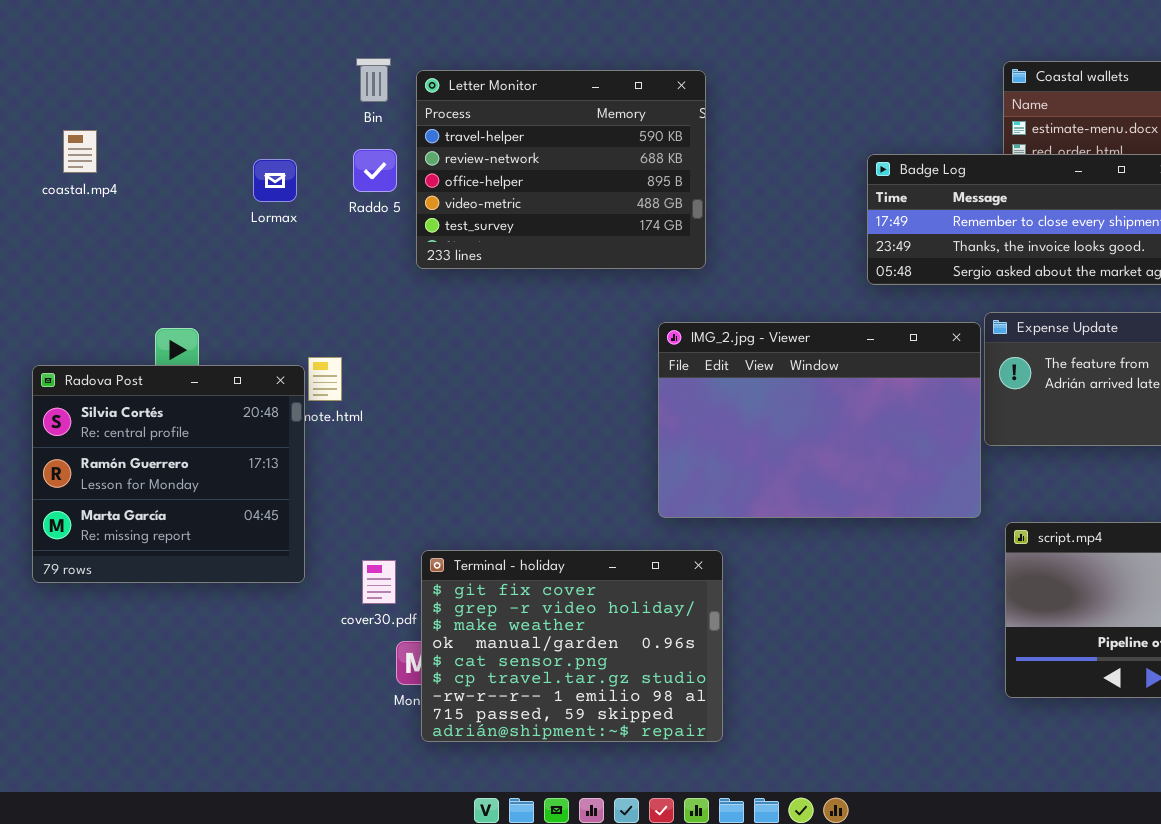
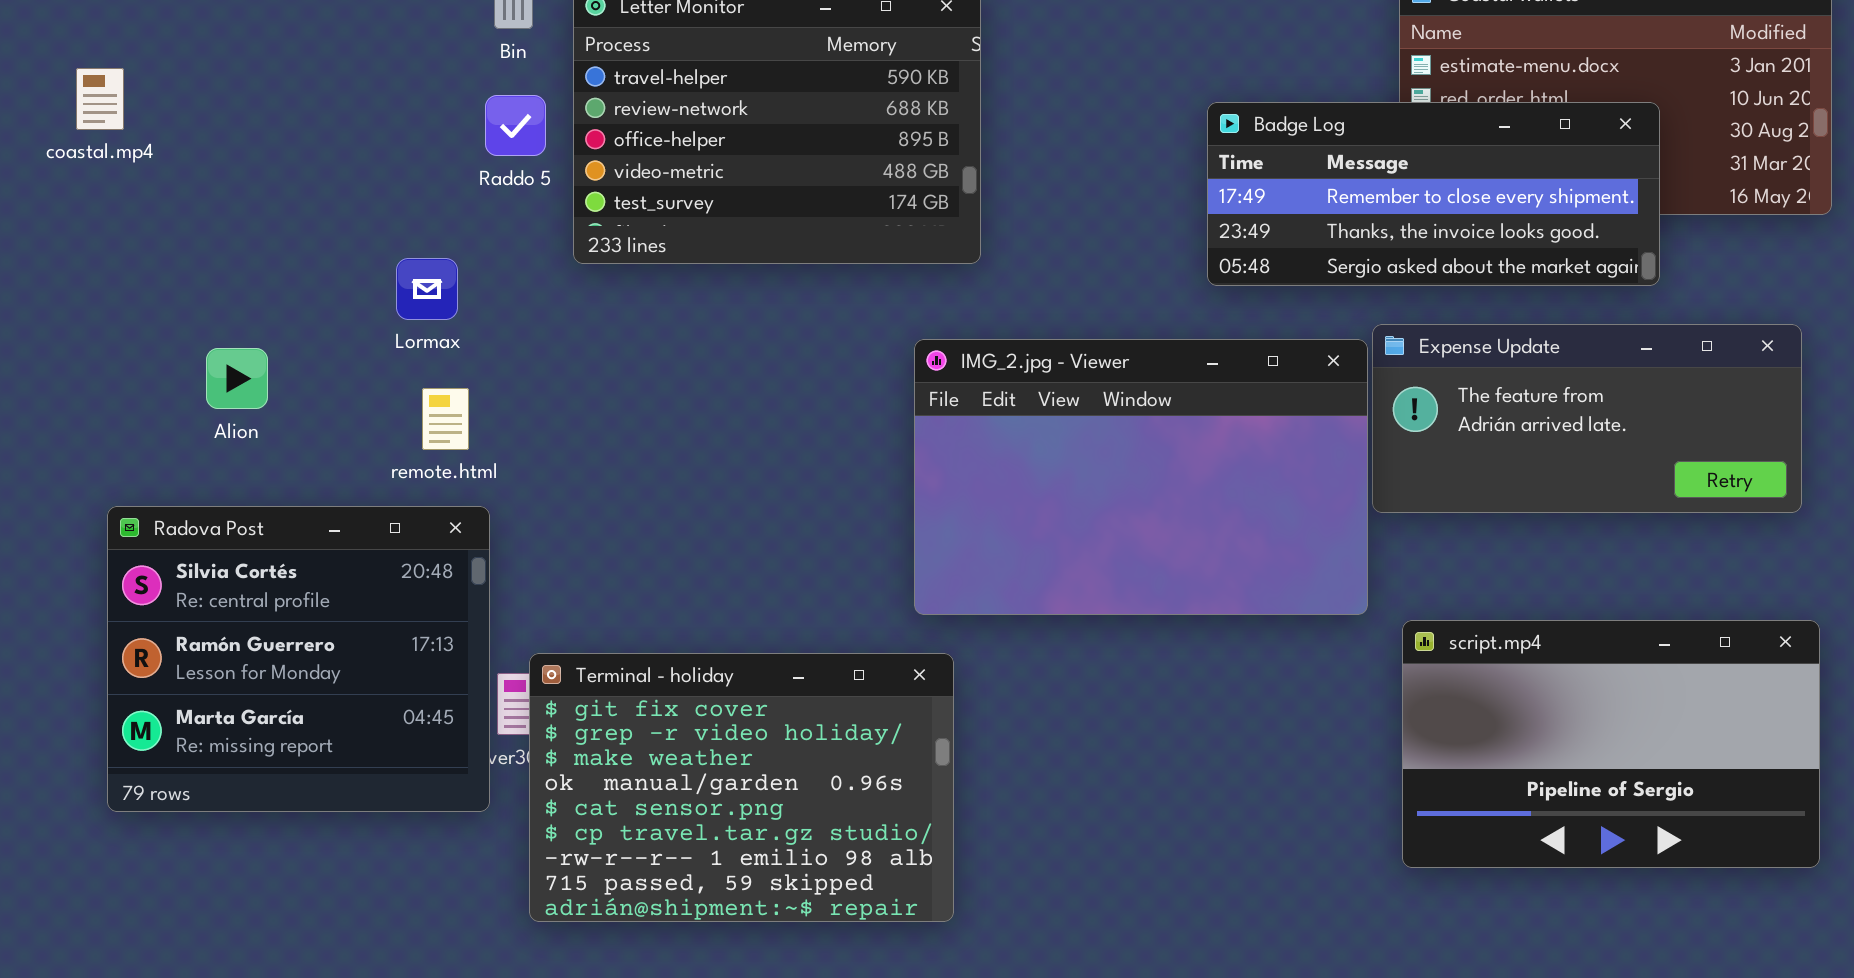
Lormax: [253,159,297,202] -> [396,258,458,320], moved
Radova Post: [32,365,305,583] -> [107,506,490,812], moved
Terminal - holiday: [421,550,723,742] -> [529,653,954,922], moved

